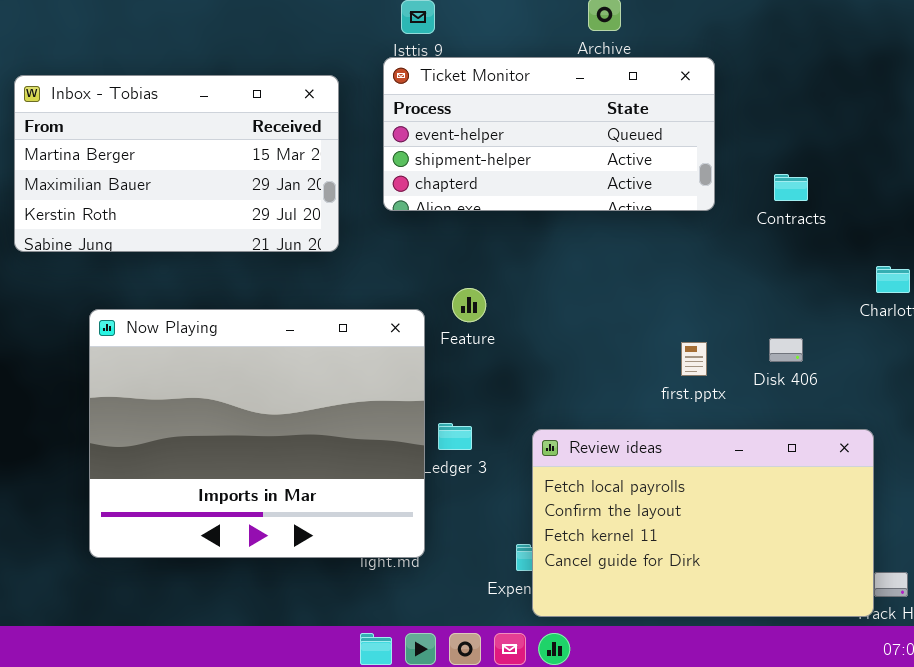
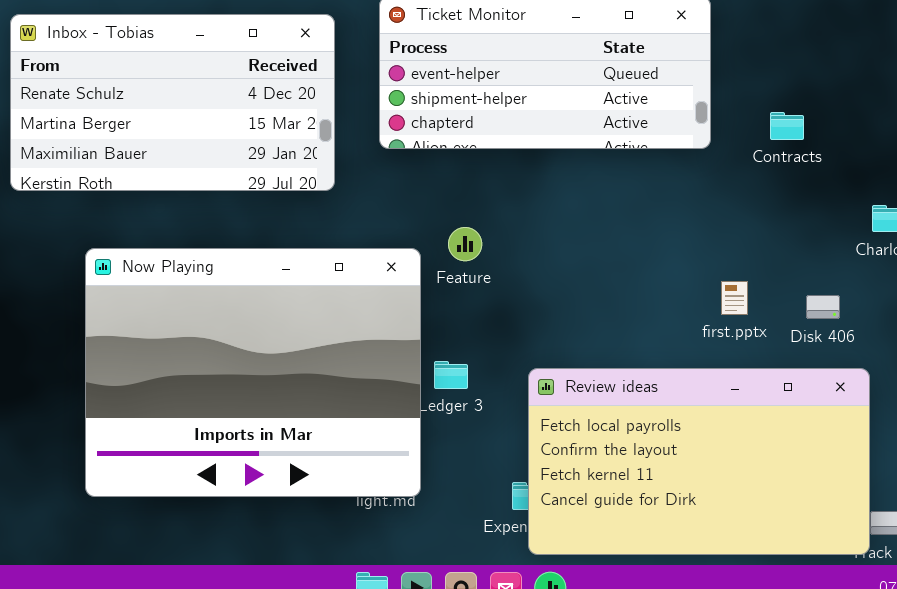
Inbox - Tobias: [14,75,339,252] -> [10,14,335,191], scrolled up 1 row
Disk 406: [769,338,803,362] -> [806,295,840,319], moved
first.pptx: [681,342,707,376] -> [721,281,748,315], moved

